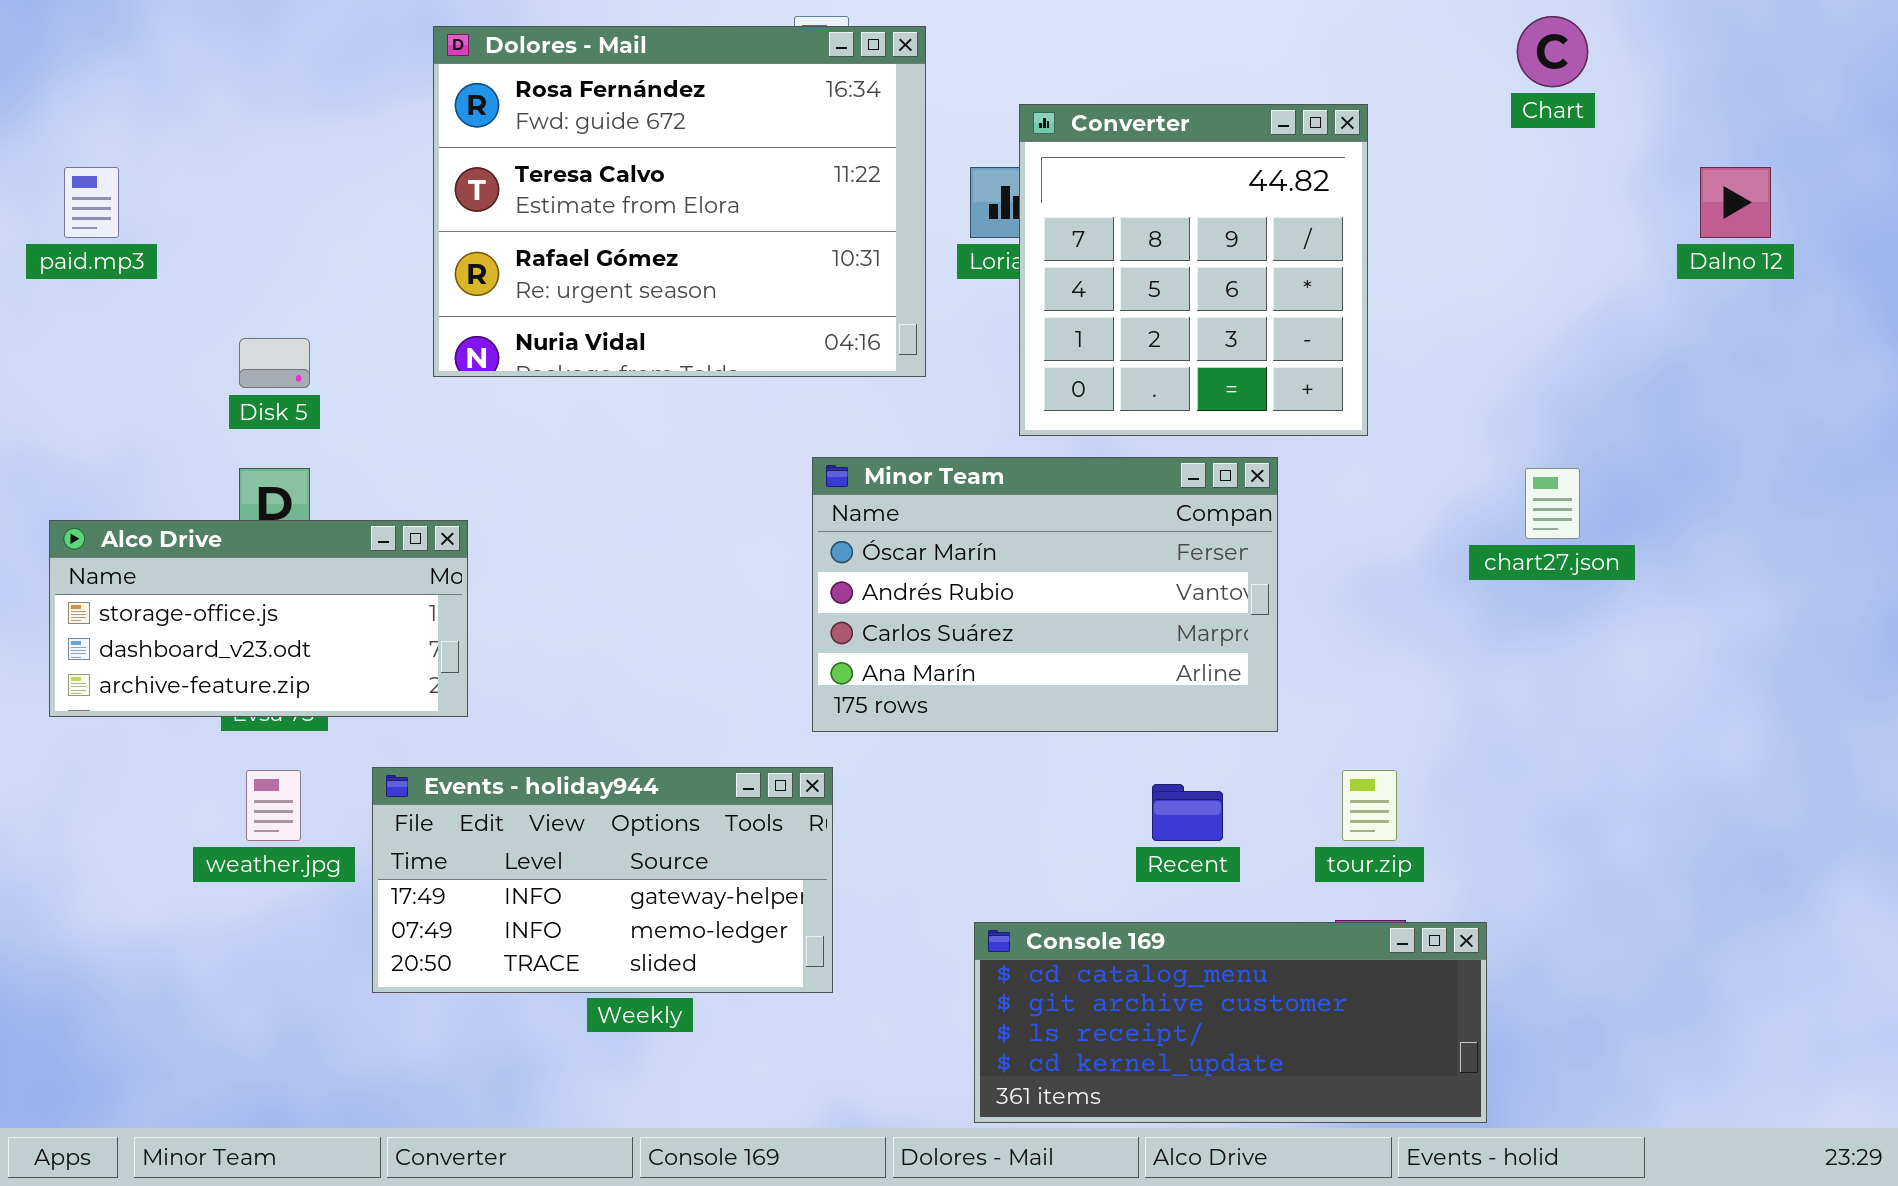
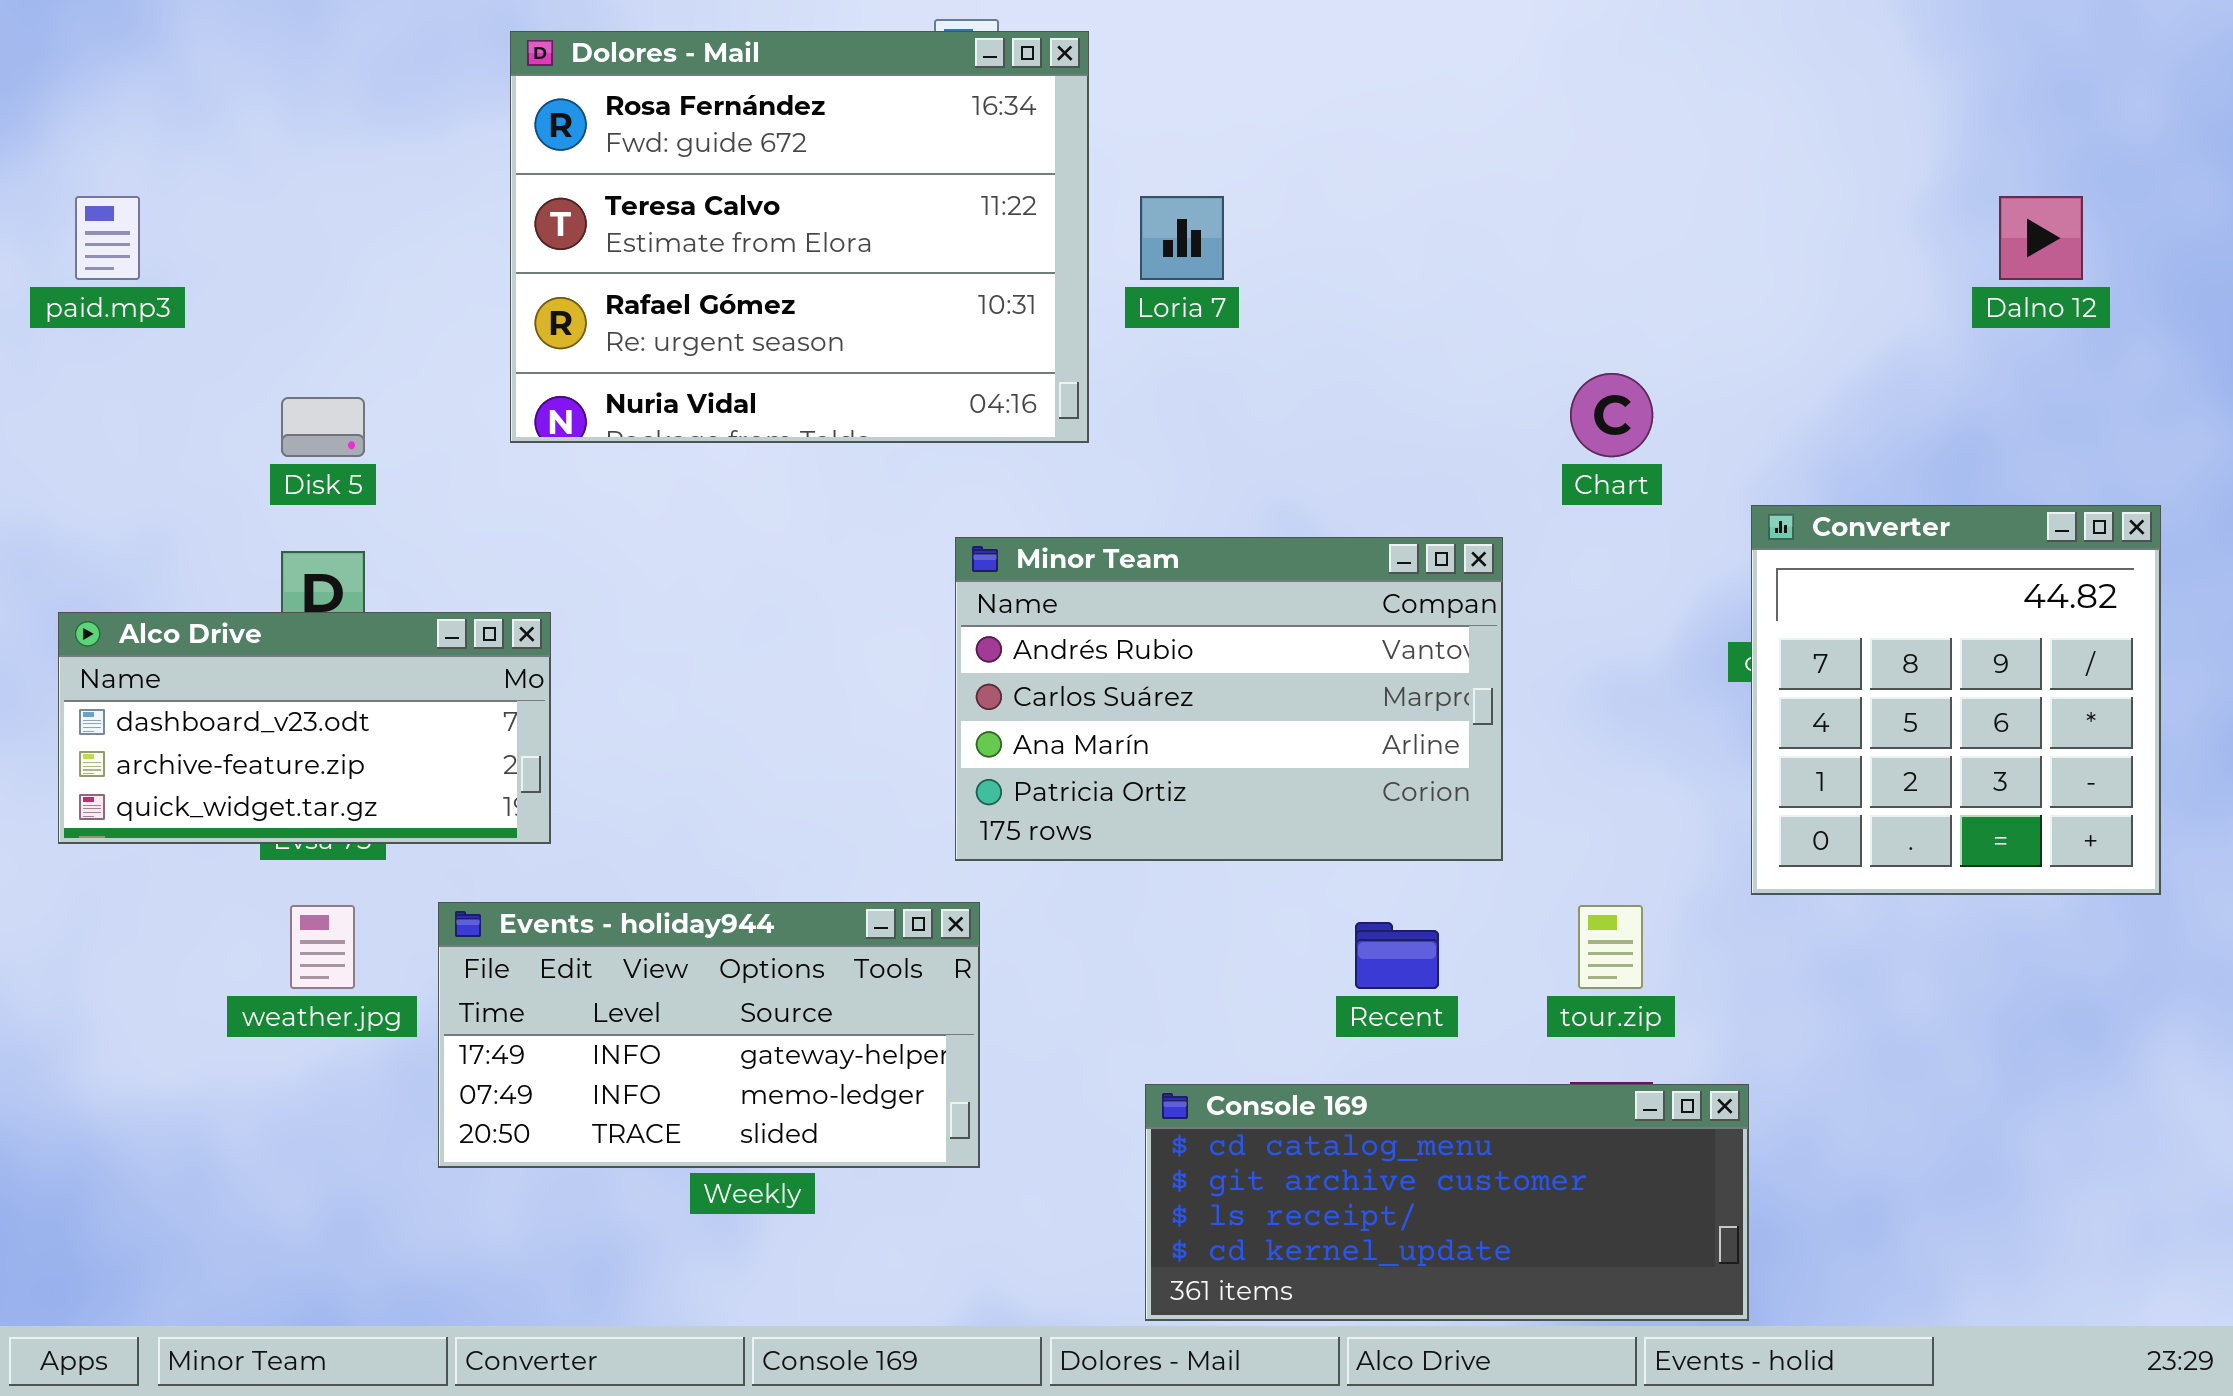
Chart: [1517,16,1588,87] -> [1570,373,1653,457], moved
Converter: [1019,104,1368,436] -> [1751,505,2161,895], moved
Minor Team: [812,457,1278,732] -> [955,537,1503,861], scrolled down 1 row
Alco Drive: [49,520,468,717] -> [58,612,551,844], scrolled down 1 row

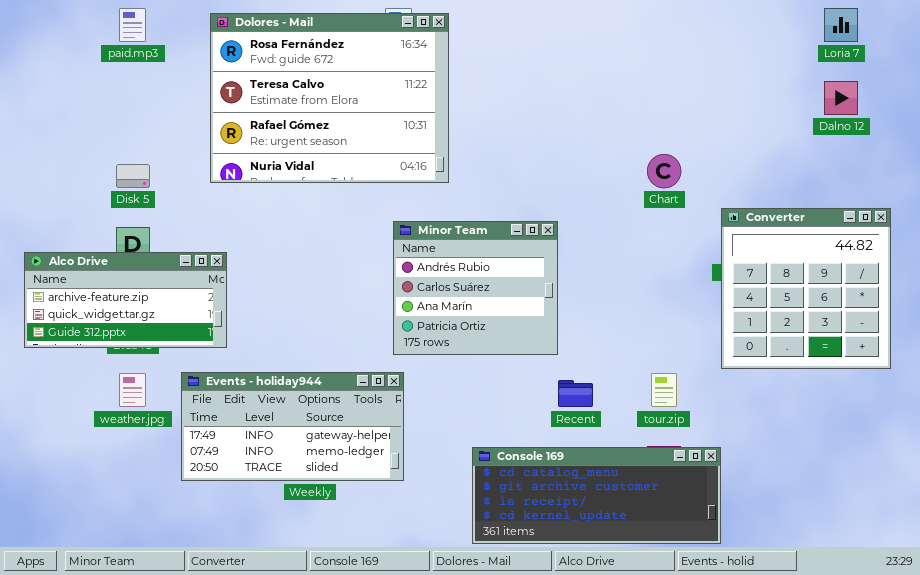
paid.mp3: [75,196,140,280] -> [119,8,146,42], moved
Loria 7: [1140,196,1224,280] -> [824,8,858,42], moved
Minor Team: [955,537,1503,861] -> [393,221,558,355], resized
Alco Drive: [58,612,551,844] -> [24,252,227,348], scrolled down 1 row

